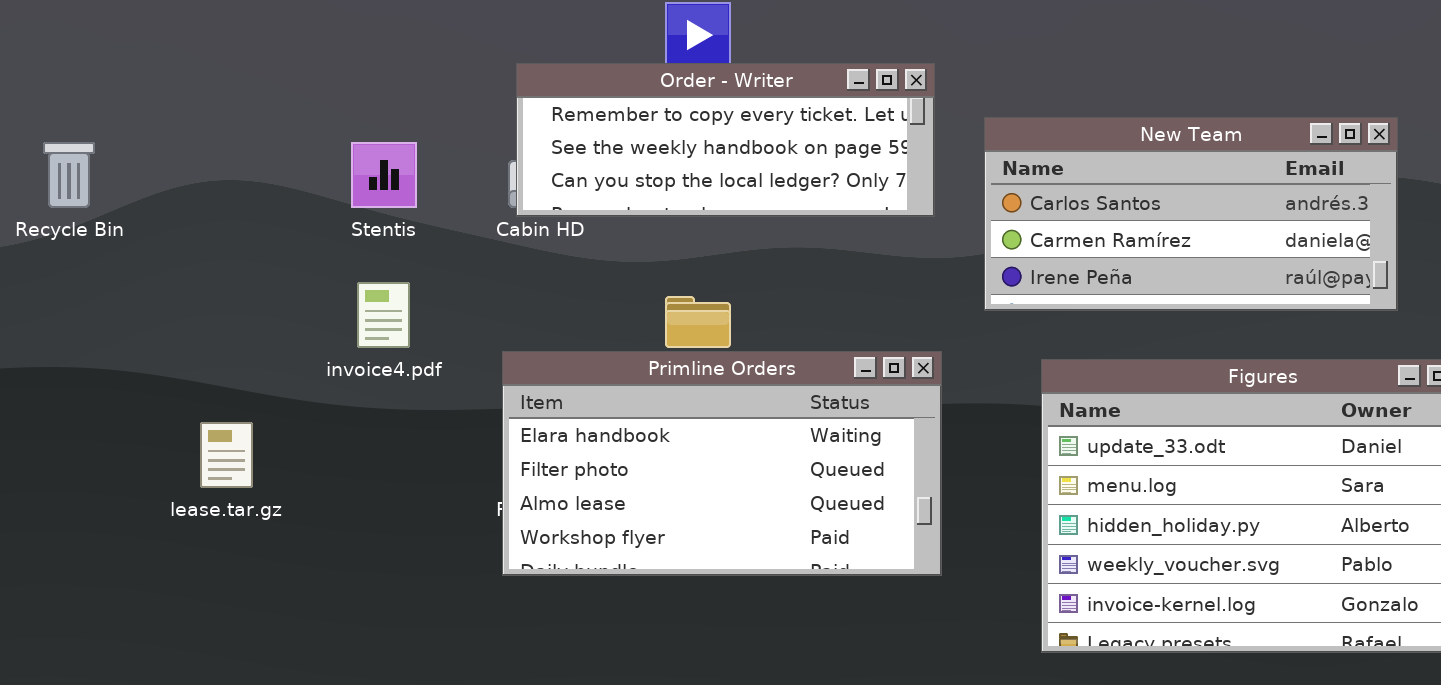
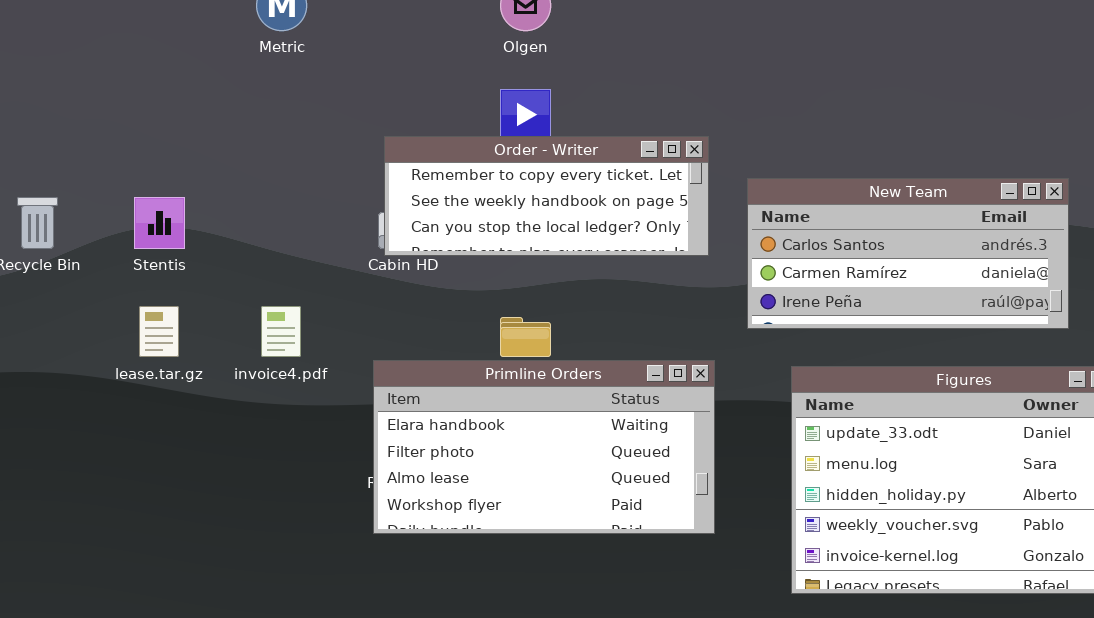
Stentis: [351,142,417,208] -> [134,197,185,249], moved
lease.tar.gz: [200,422,253,488] -> [139,306,179,357], moved

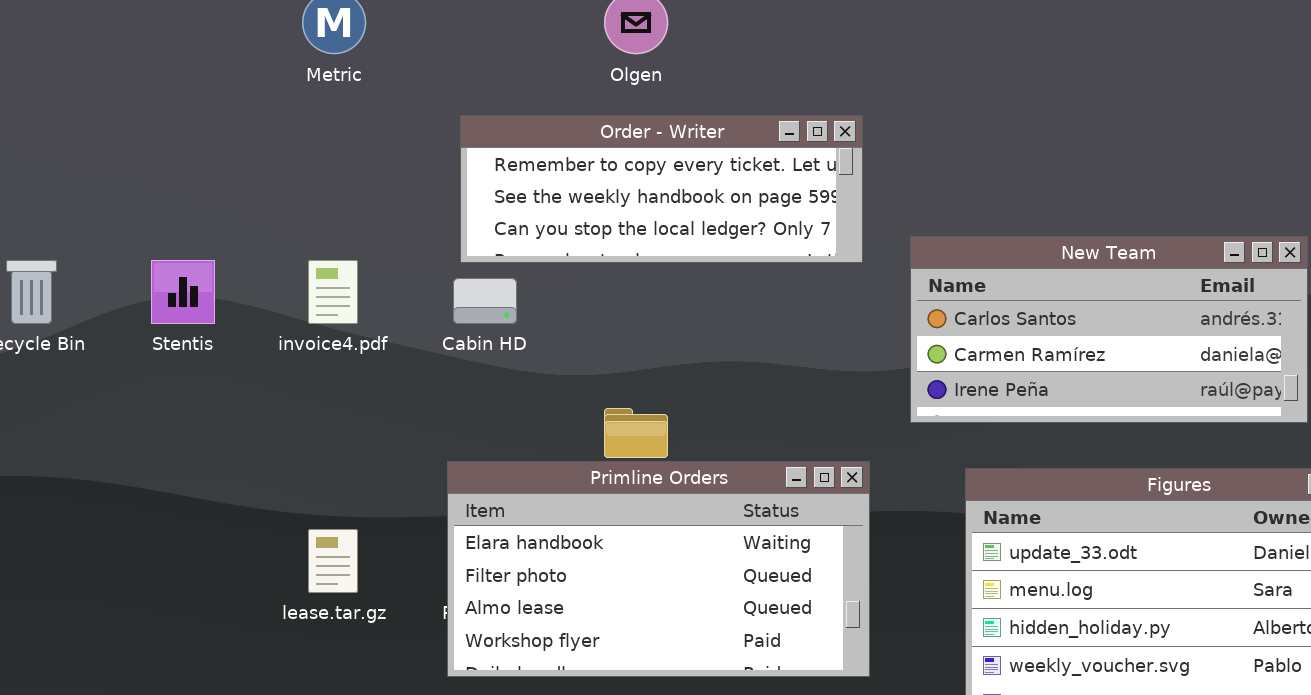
Order - Writer: [384,136,709,256] -> [460,115,863,263], moved
lease.tar.gz: [139,306,179,357] -> [308,529,358,593], moved
invoice4.pdf: [261,306,301,357] -> [308,260,358,324], moved

